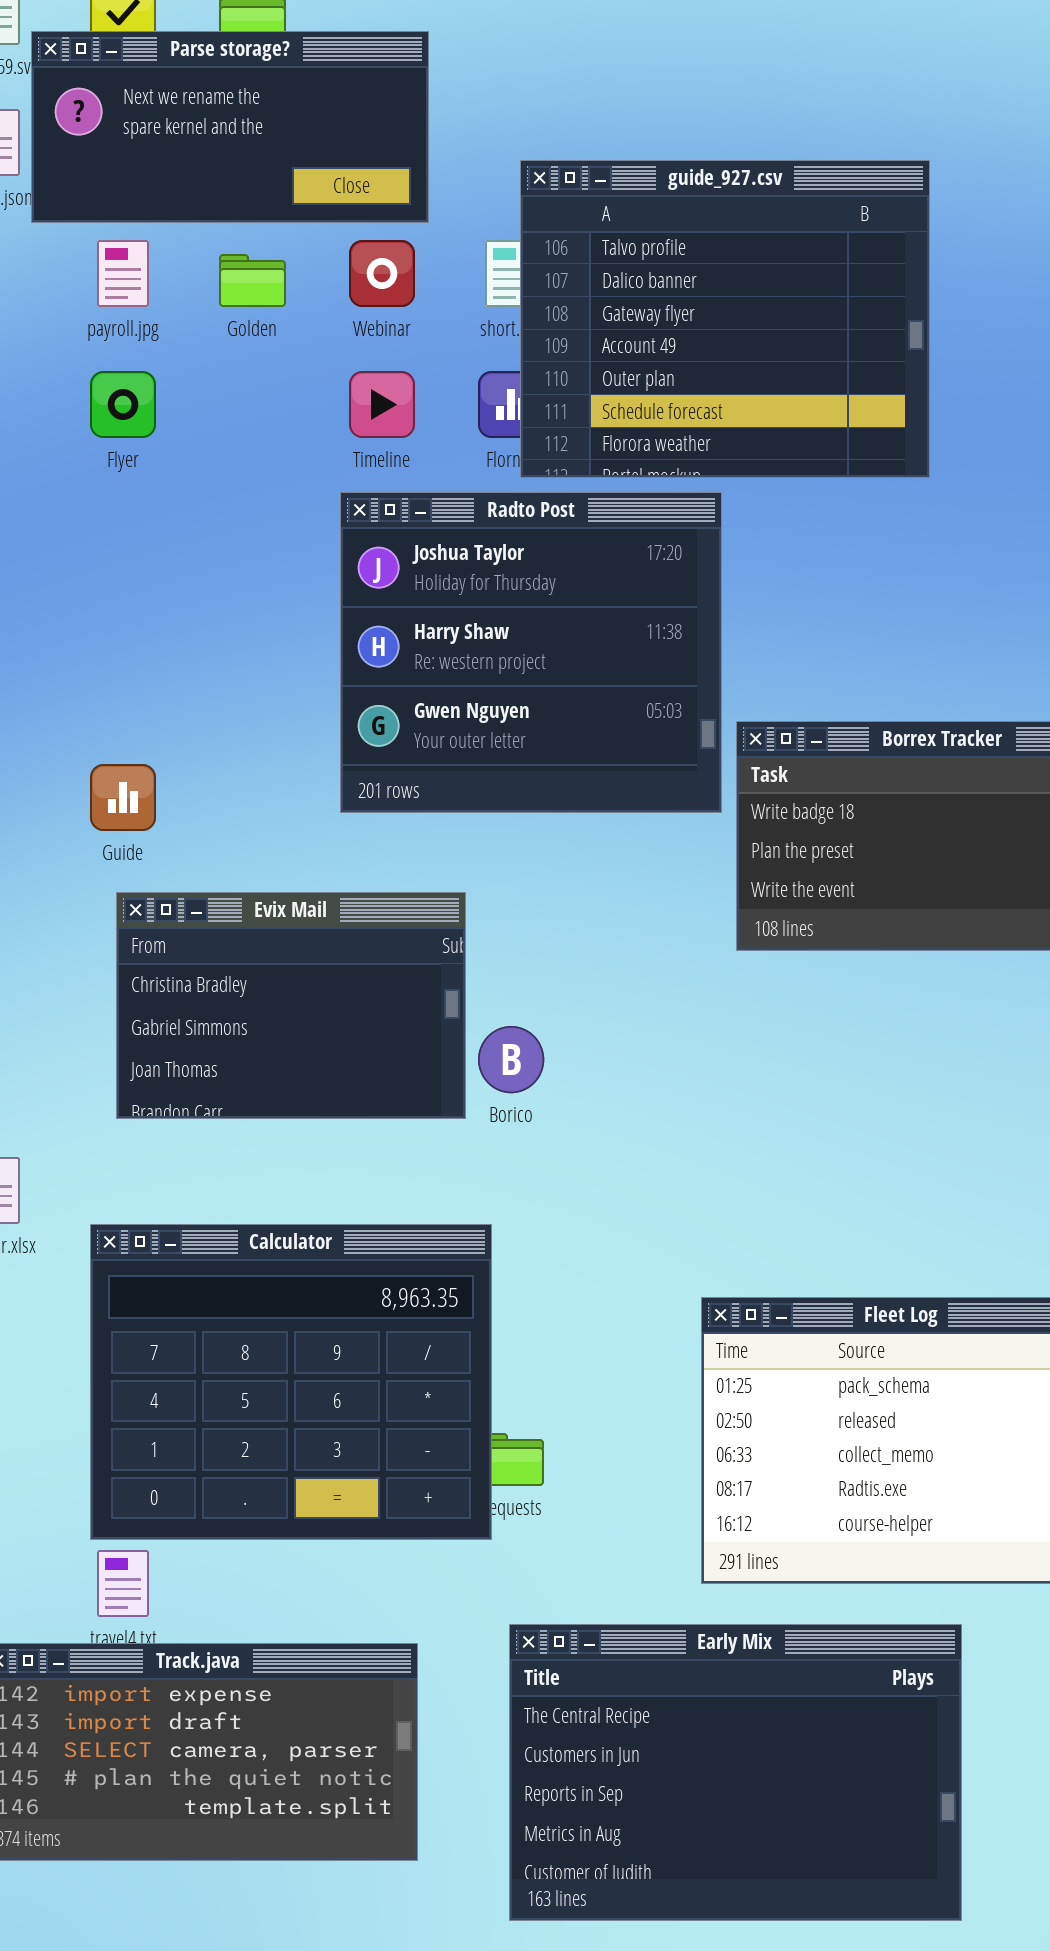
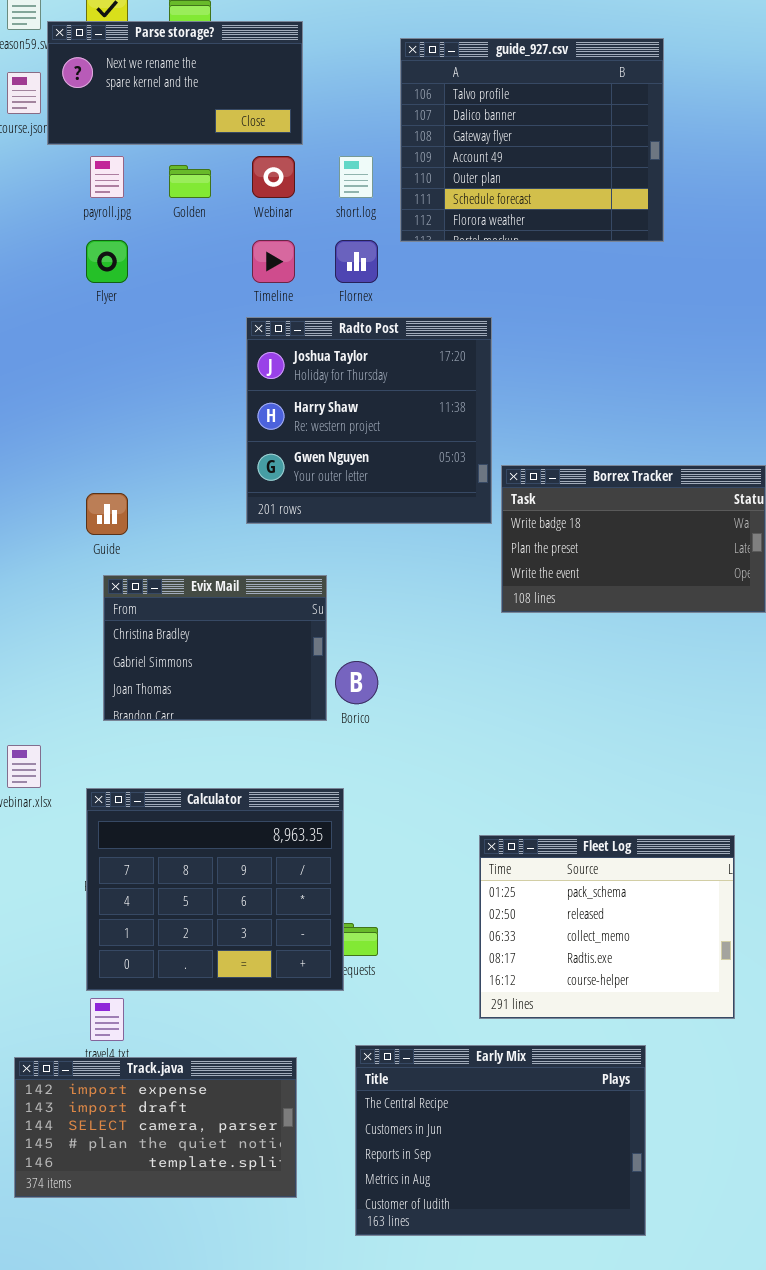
guide_927.csv: [520,160,930,478] -> [400,38,664,242], moved

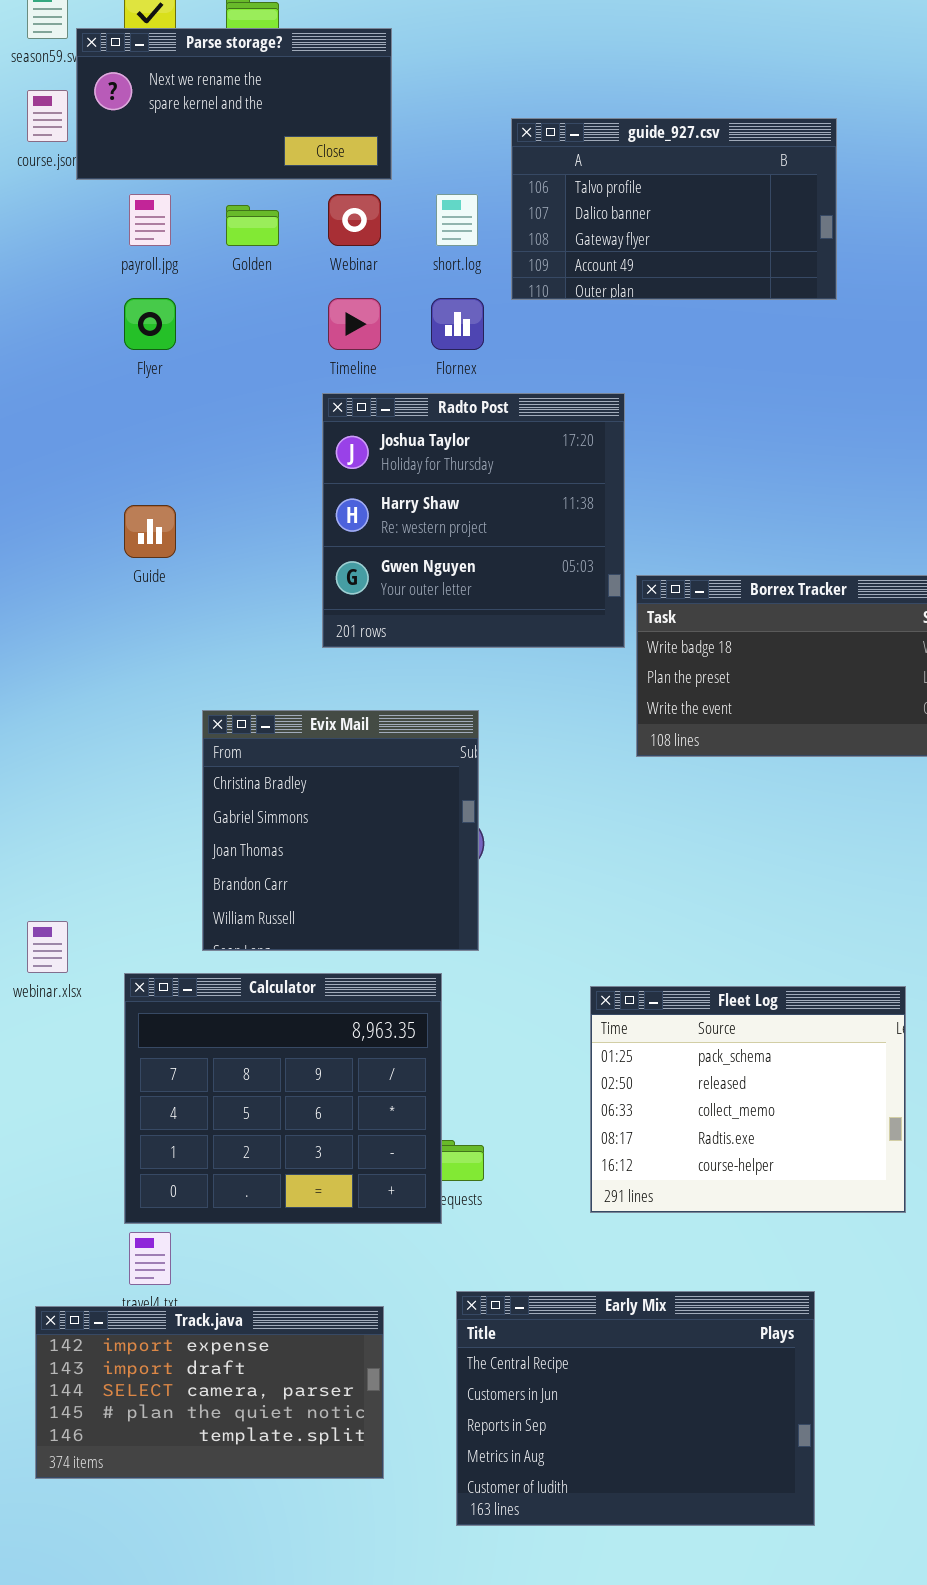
guide_927.csv: [400,38,664,242] -> [511,118,837,300], resized
Guide: [86,493,128,535] -> [124,505,176,558], moved
Evix Mail: [103,575,327,721] -> [202,710,479,951], moved, resized
Fleet Log: [479,835,735,1019] -> [590,986,906,1213], moved

